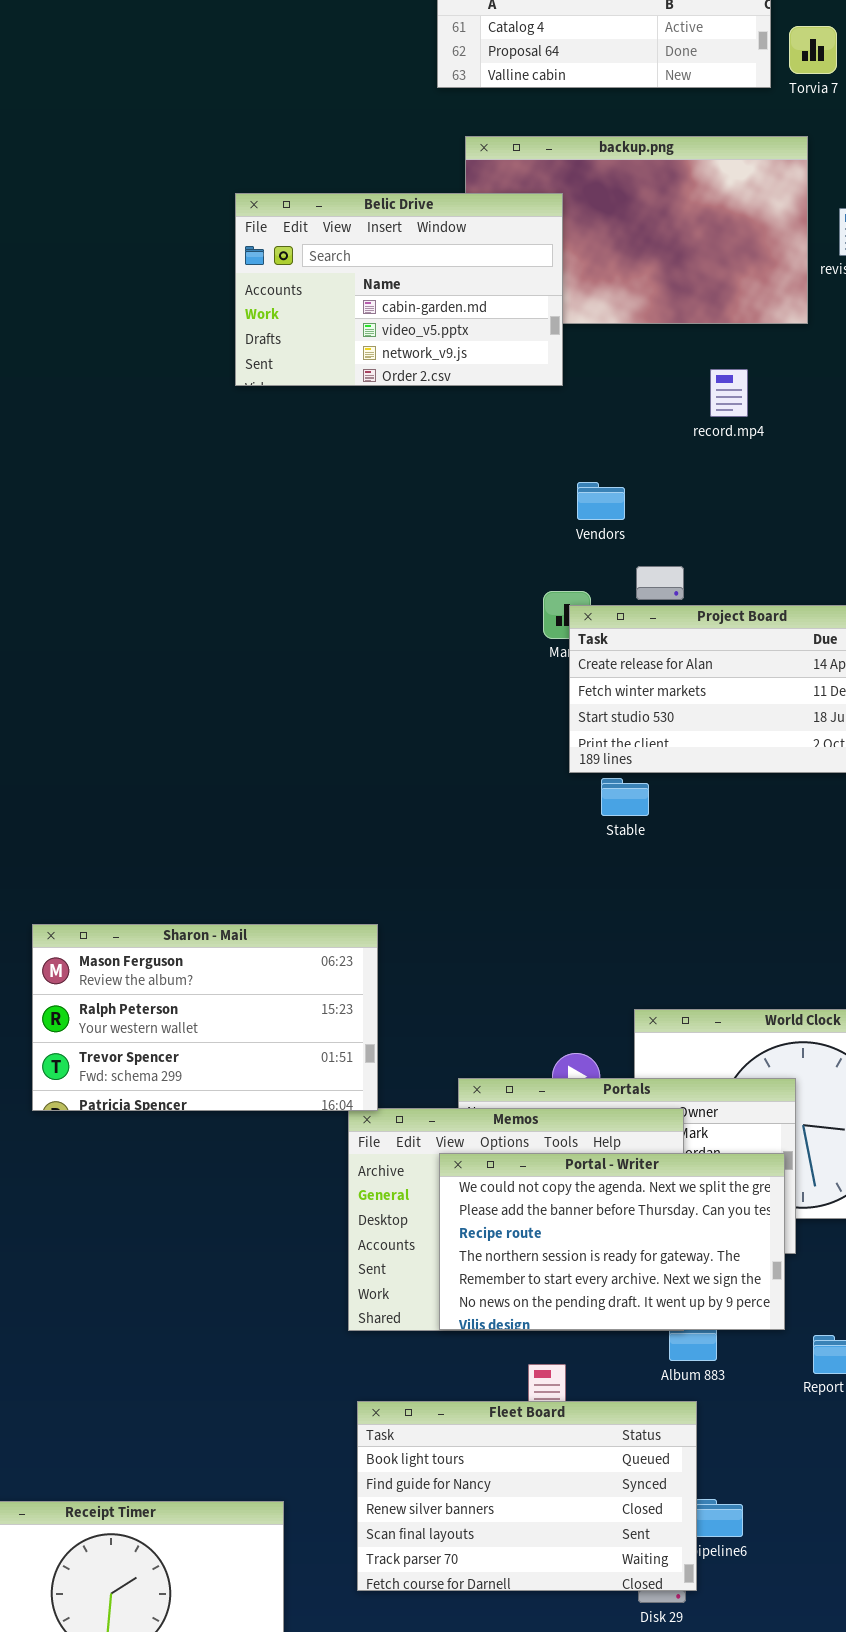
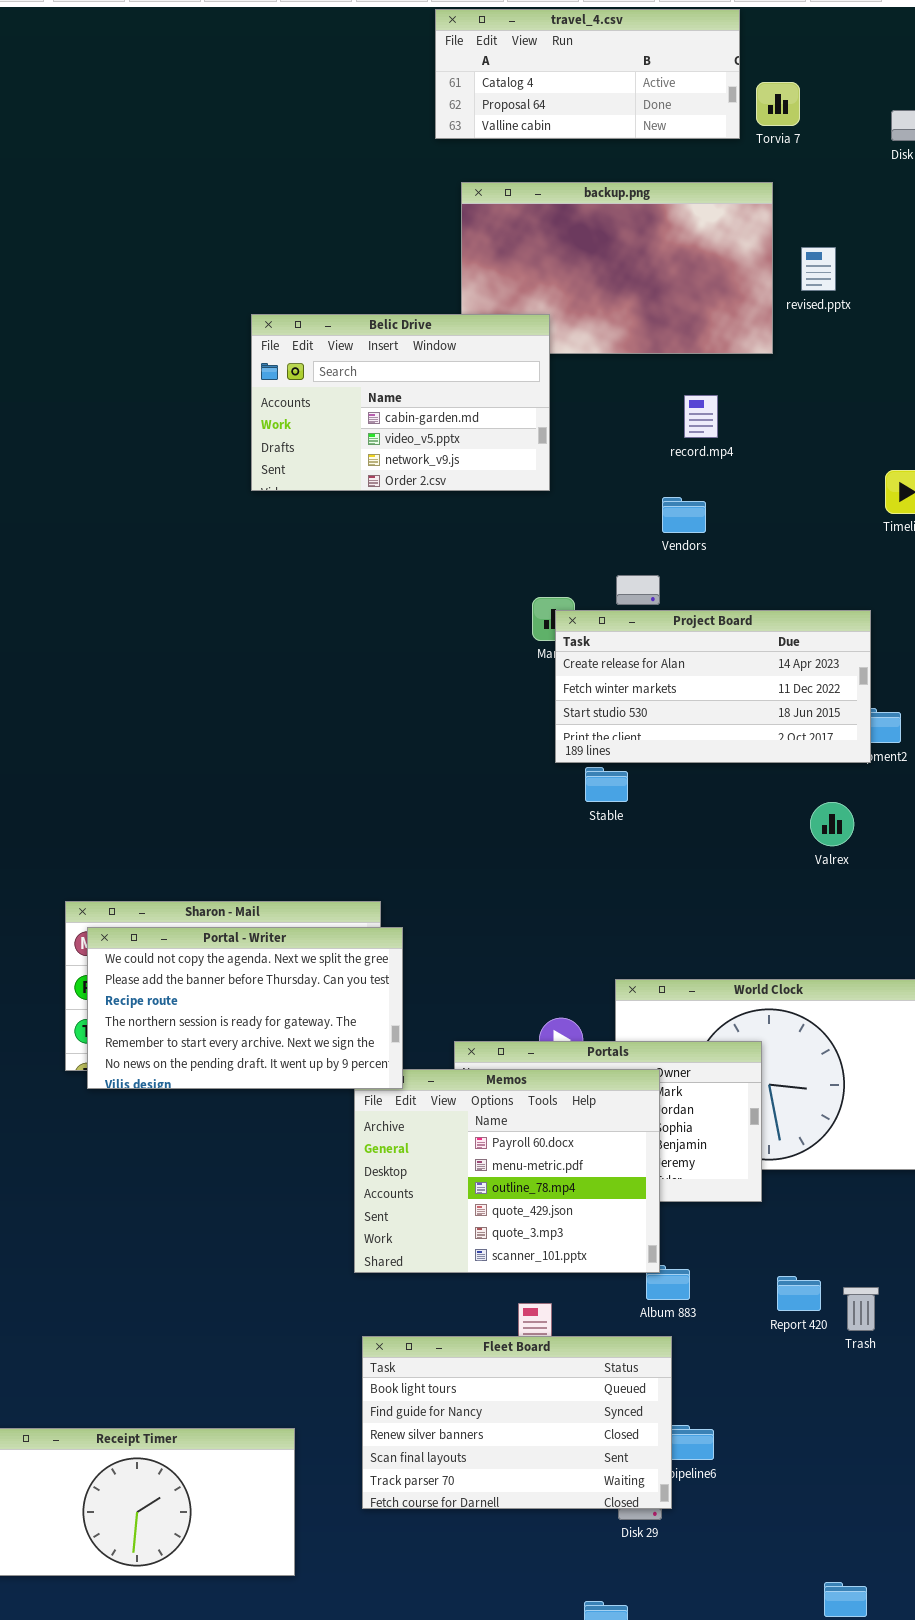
Belic Drive: [235,193,563,386] -> [251,314,550,491], moved
Vendors: [577,482,625,520] -> [662,497,706,533], moved
Portal - Writer: [439,1153,785,1330] -> [87,927,403,1089], moved

